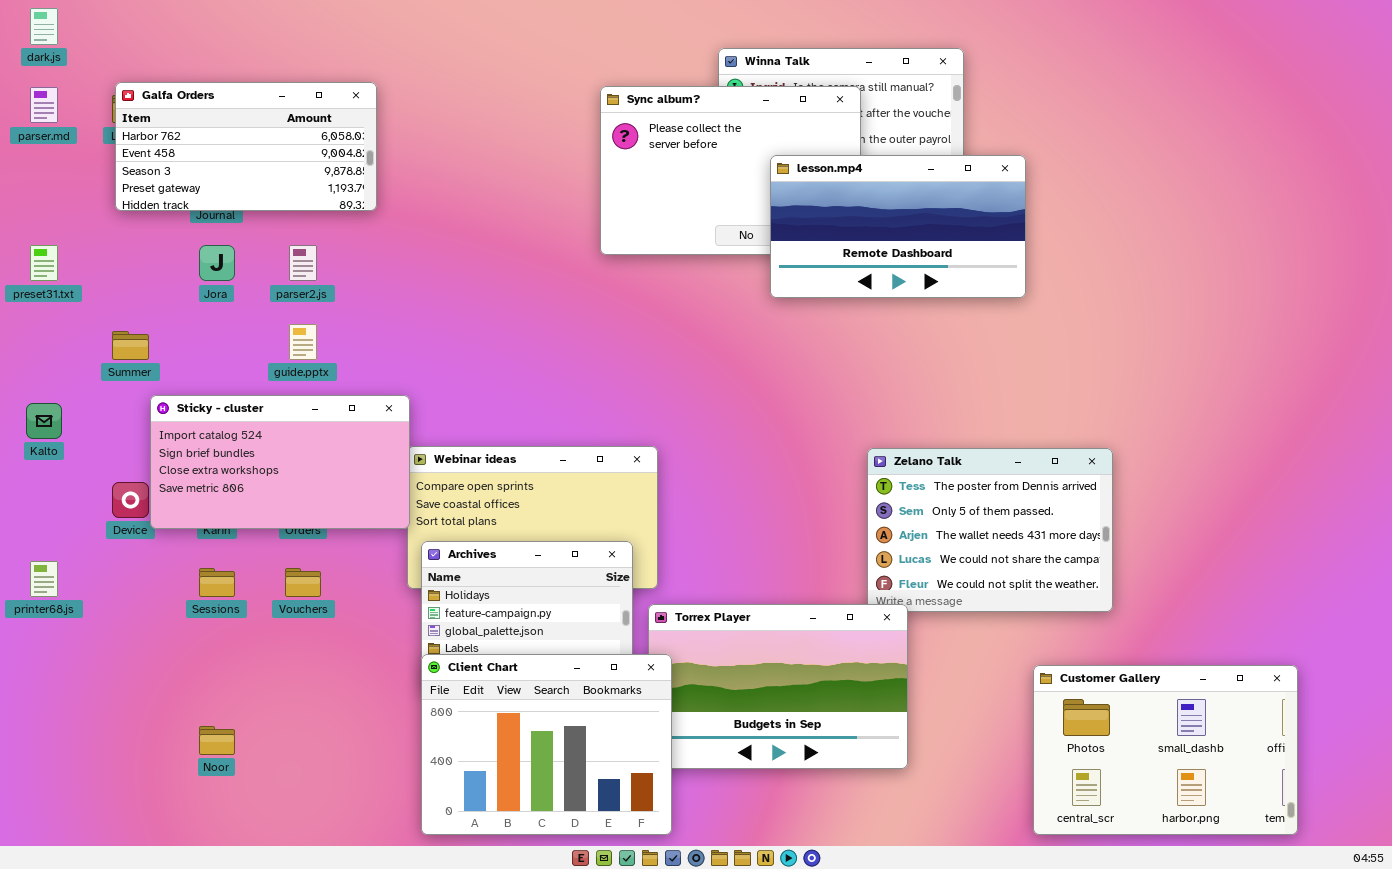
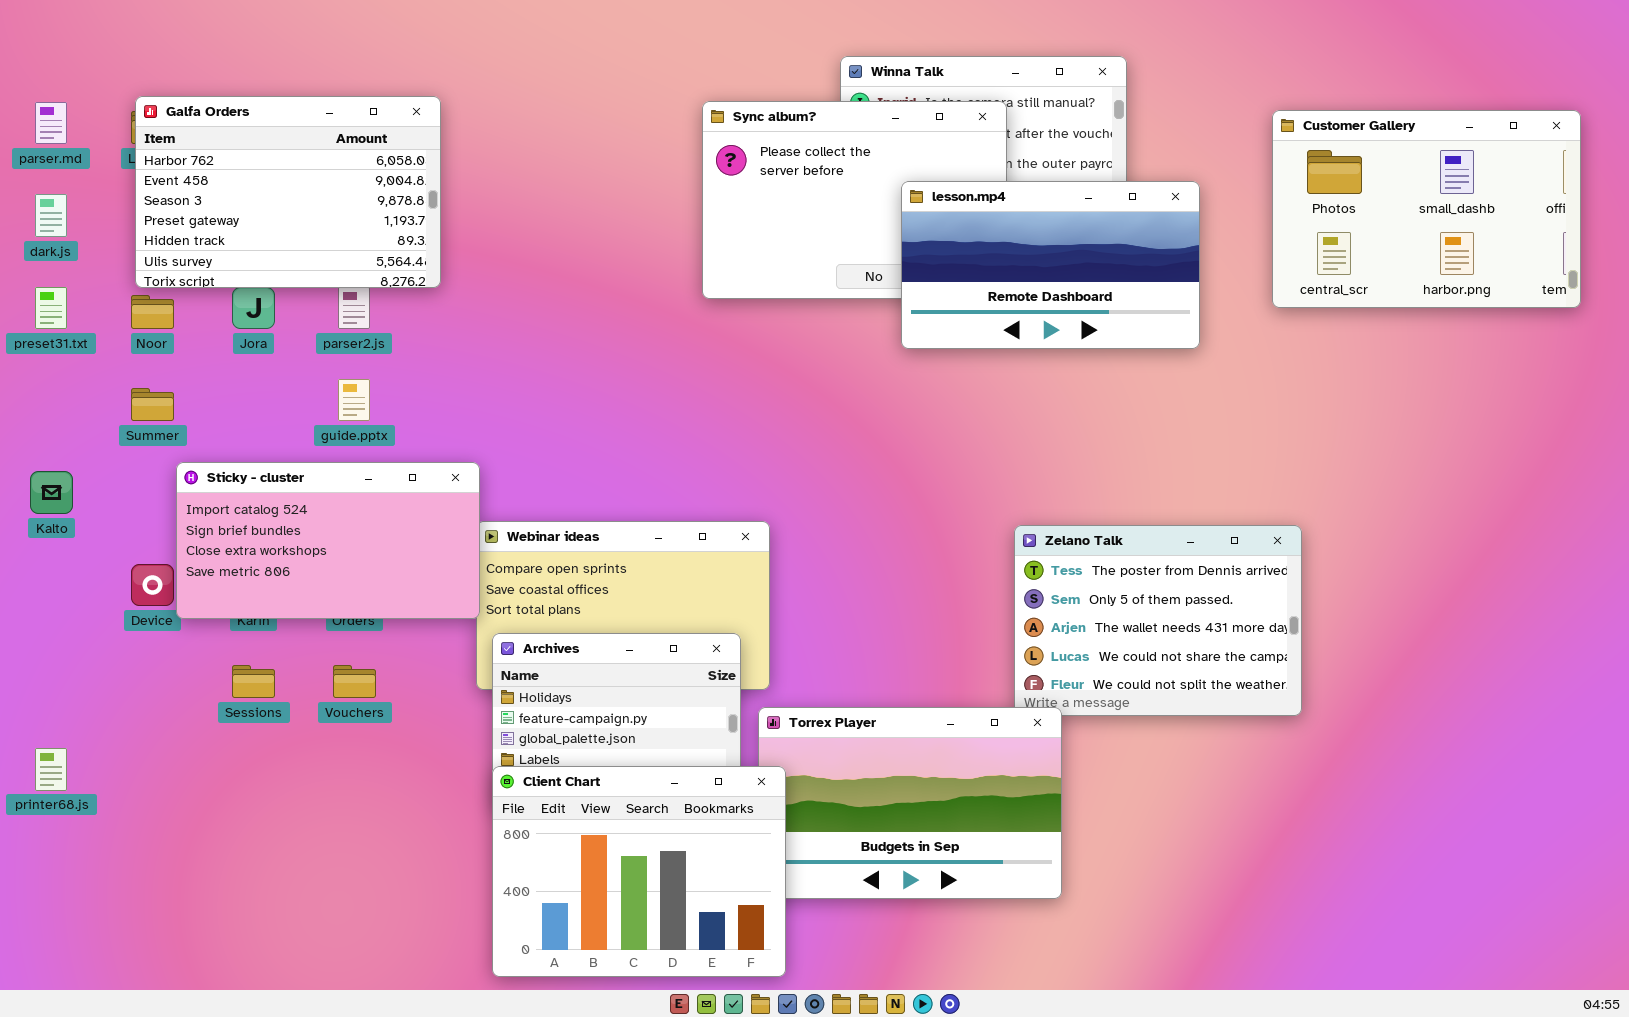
dark.js: [30,8,58,45] -> [35,194,67,237], moved
Galfa Orders: [115,82,377,211] -> [135,96,441,288], resized
printer68.js: [30,561,58,597] -> [35,748,67,791], moved
Customer Gallery: [1033,665,1298,835] -> [1272,110,1581,308], moved
Noor: [199,726,235,755] -> [131,295,174,329], moved

